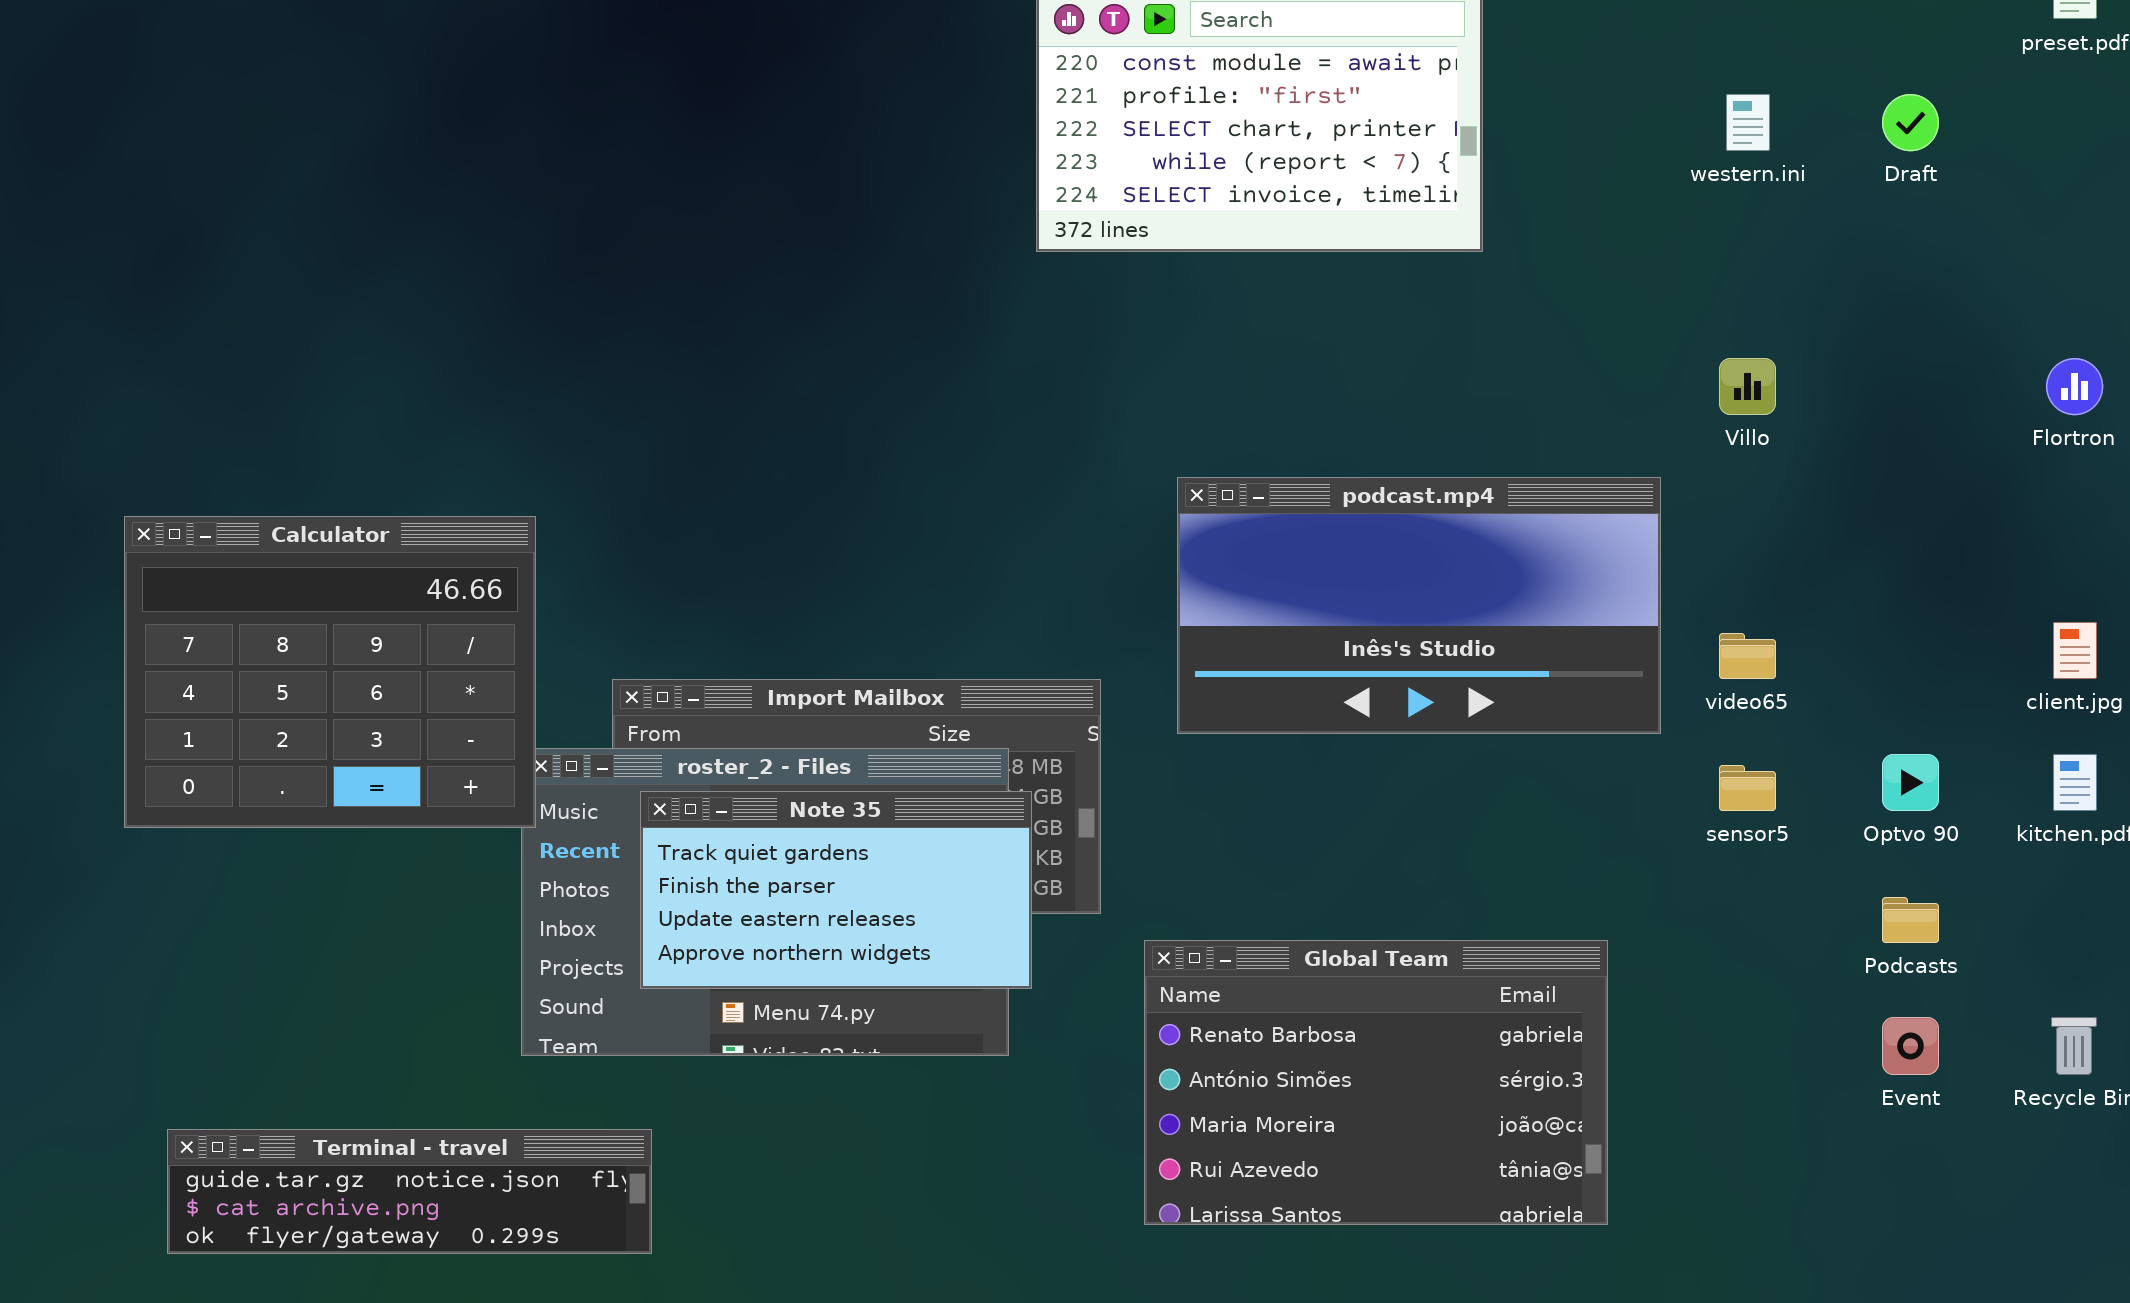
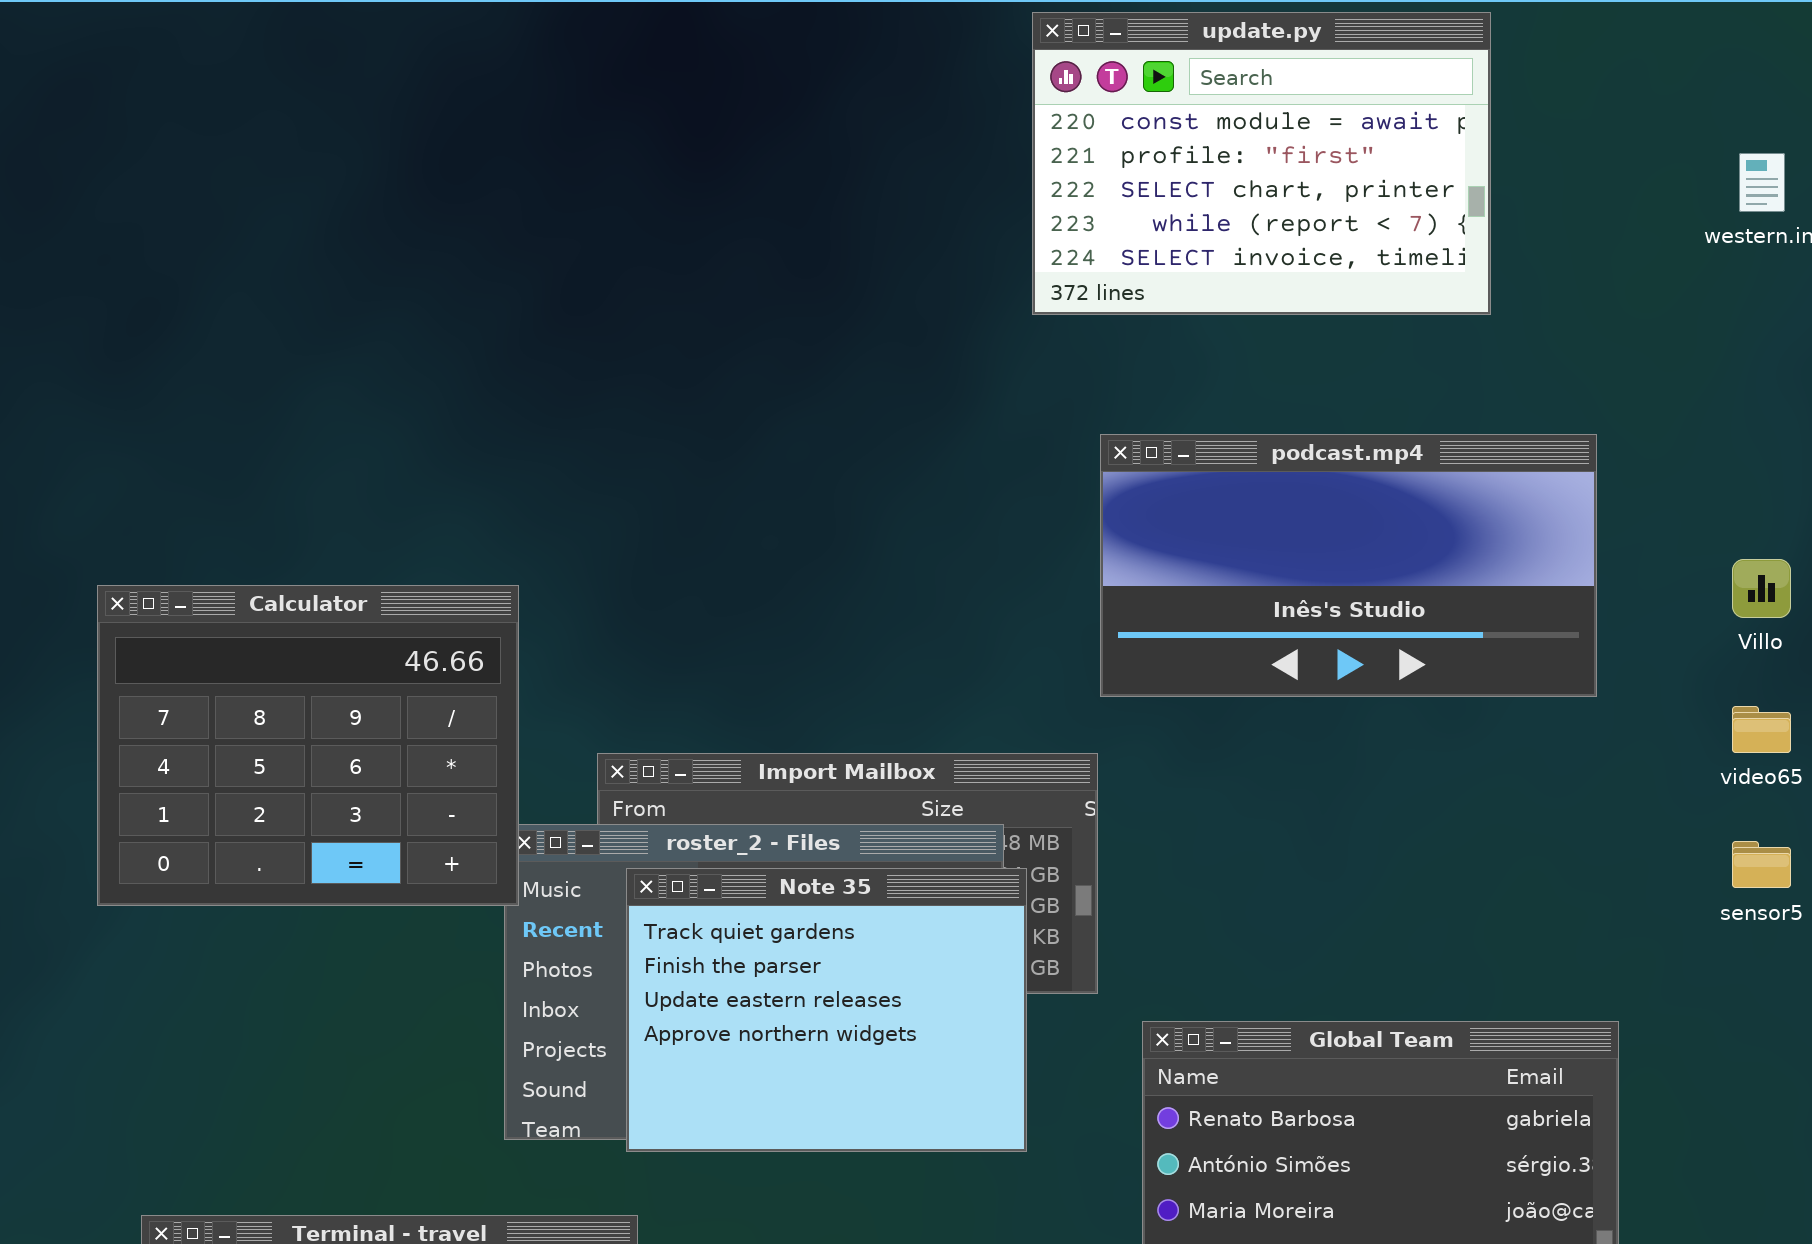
Villo: [1719,358,1776,415] -> [1732,559,1791,618], moved
podcast.mp4: [1177,477,1661,734] -> [1100,434,1597,697], moved
Note 35: [640,791,1032,989] -> [626,868,1027,1152], resized

